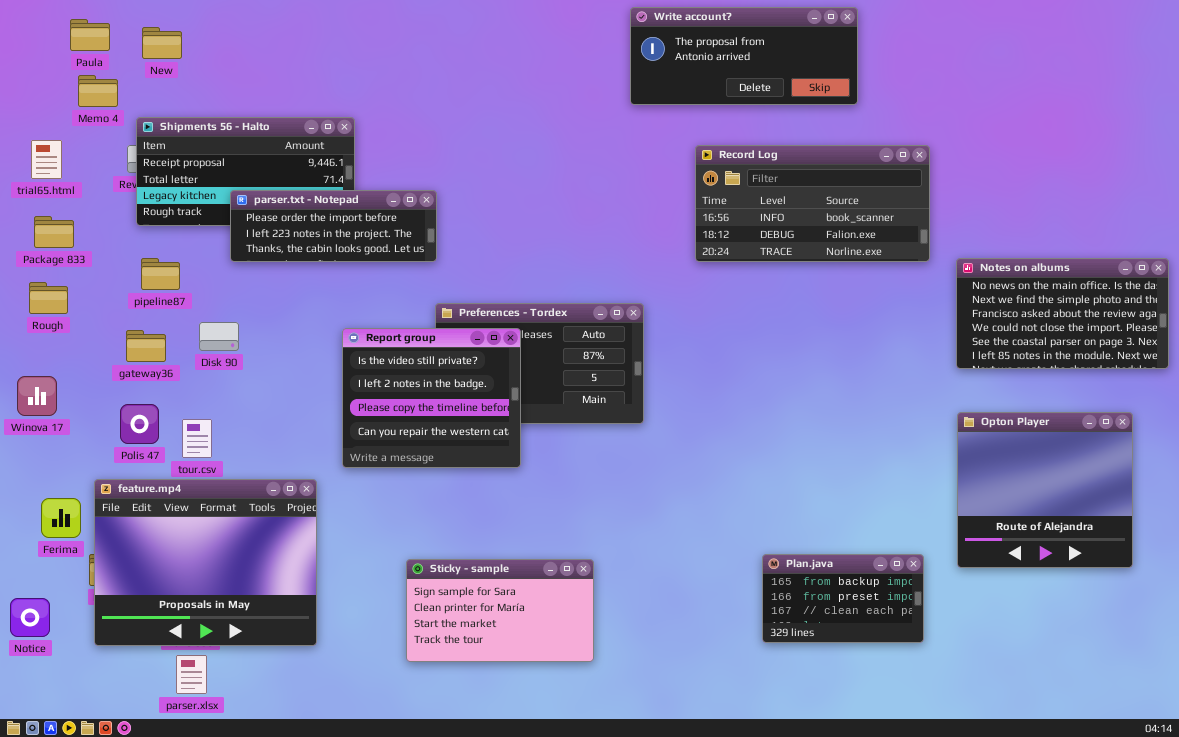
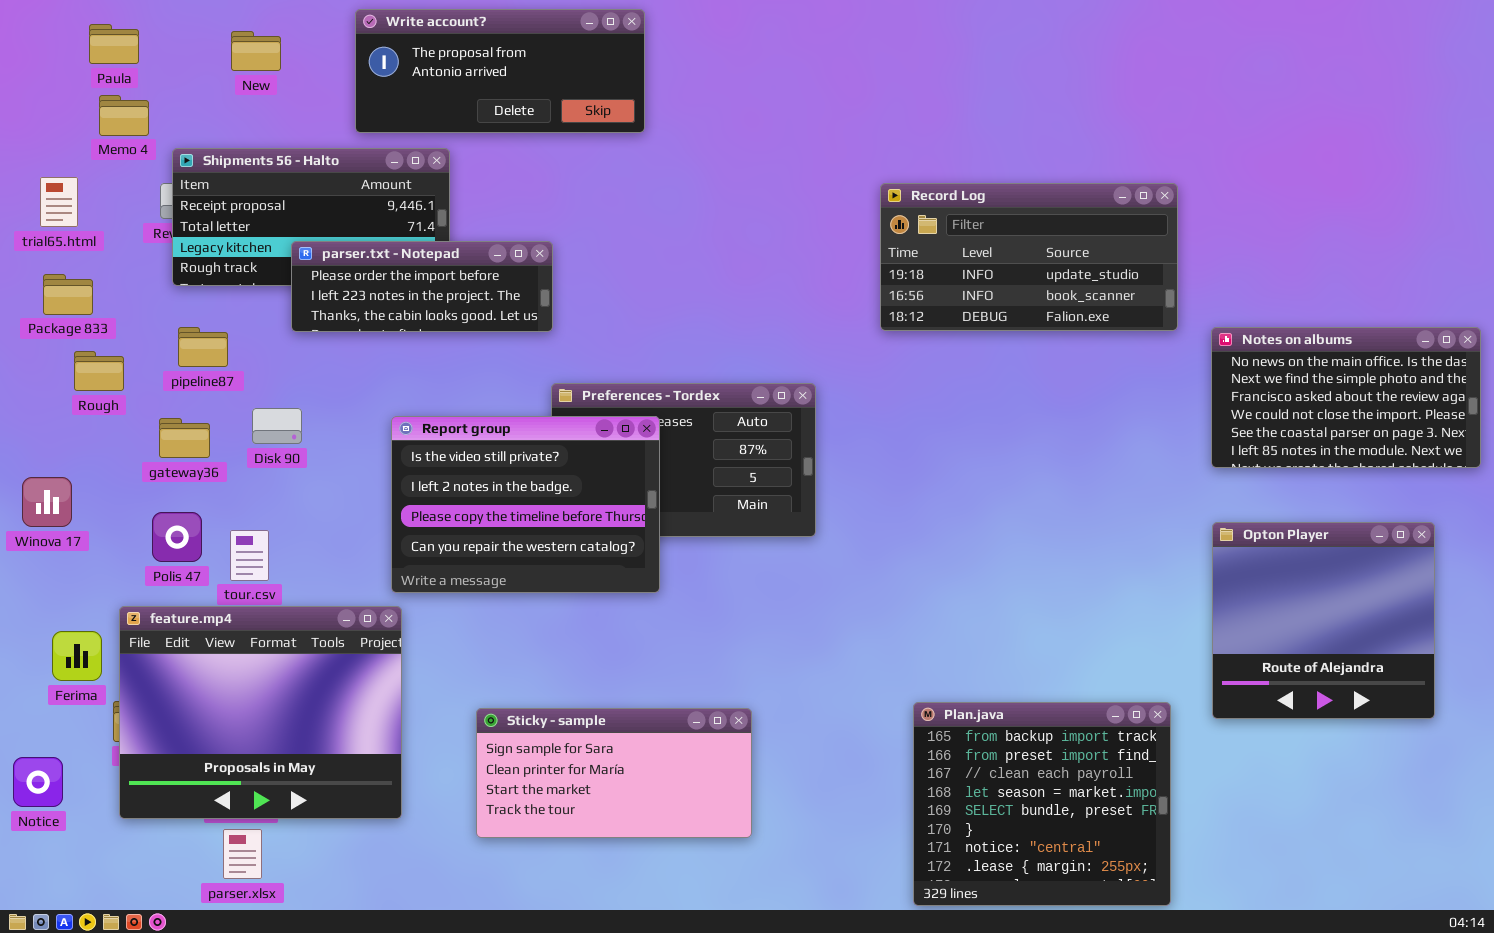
Write account?: [630,7,858,105] -> [355,9,645,133], moved
New: [142,27,182,59] -> [231,31,281,71], moved
Record Log: [695,145,930,262] -> [880,183,1178,331], scrolled up 1 row
Rough: [29,282,68,314] -> [74,351,124,391], moved
Report group: [342,328,521,468] -> [391,416,660,593], resized
Plan.java: [762,554,924,643] -> [913,702,1171,906], resized
Sticky - sample: [406,559,594,662] -> [476,708,752,838], resized

